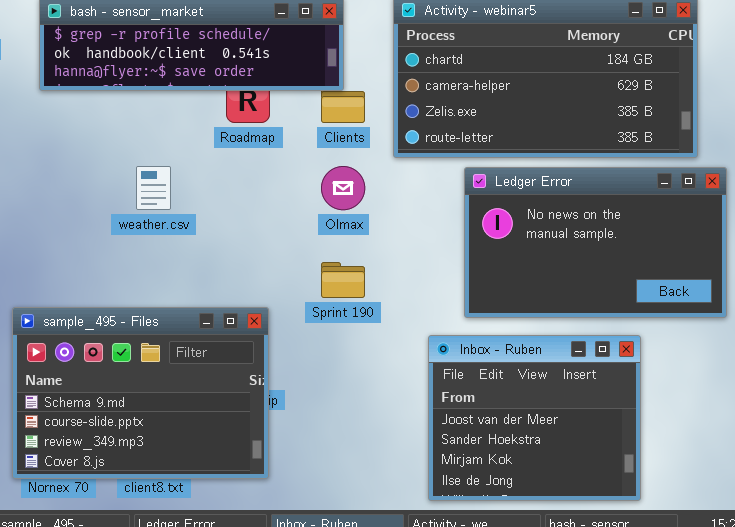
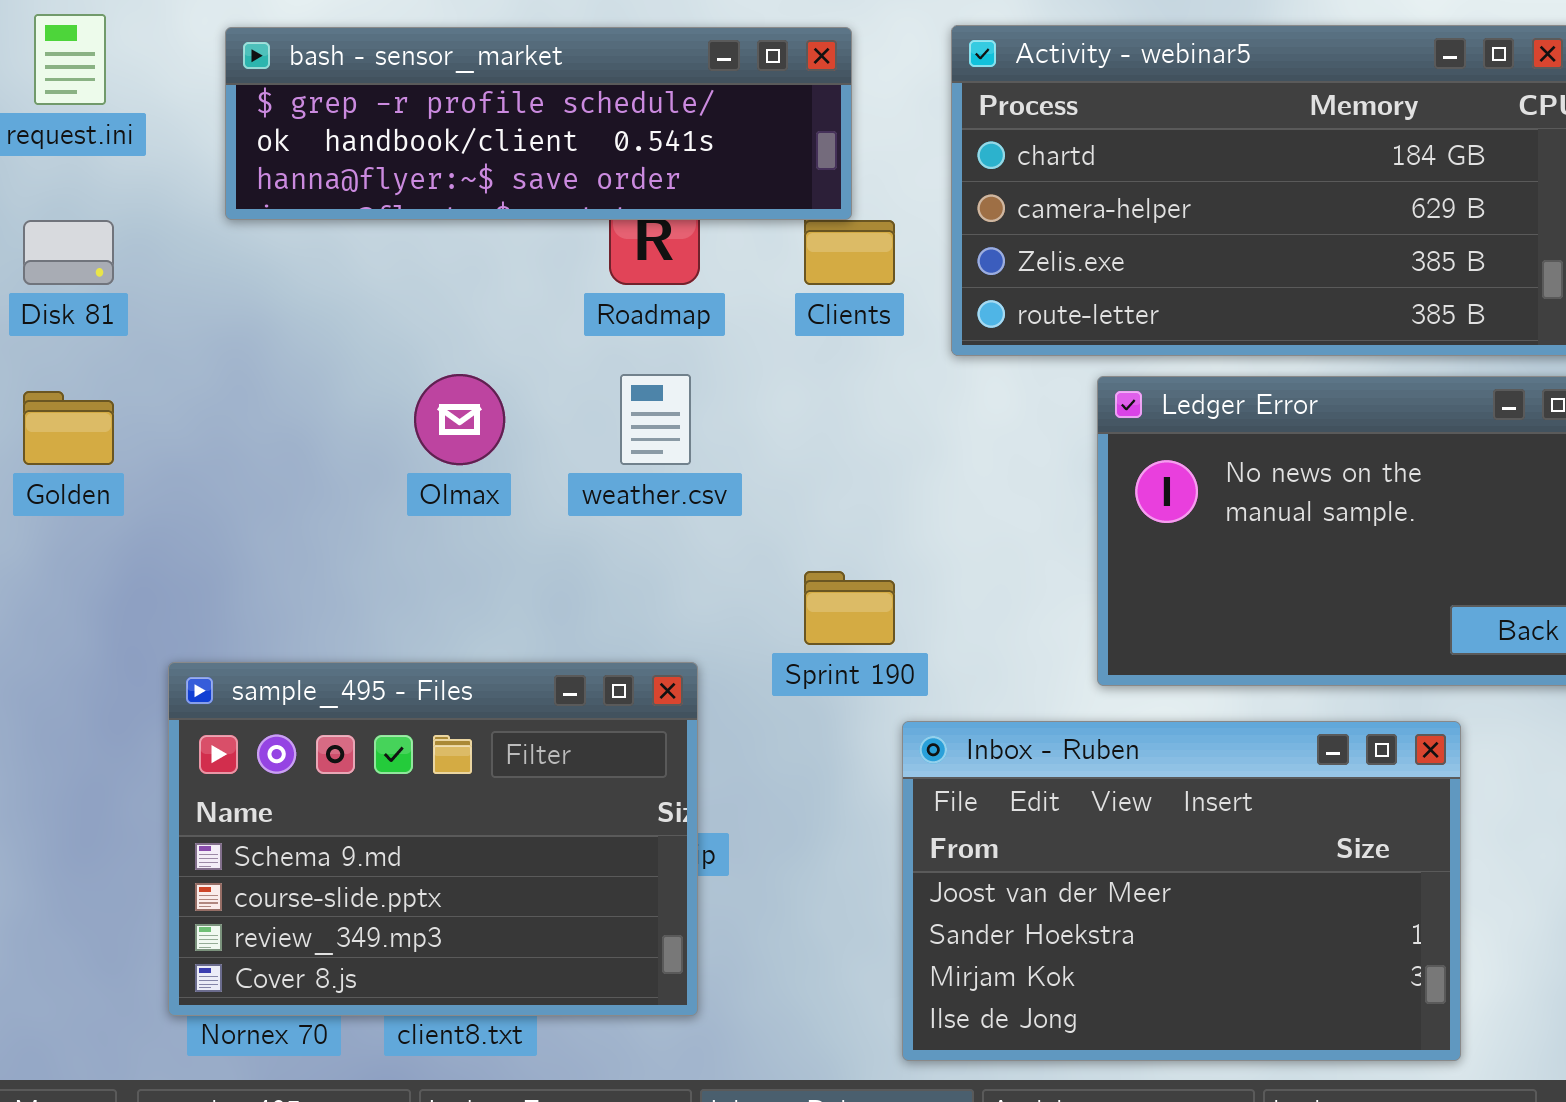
weather.csv: [136,166,171,210] -> [620,374,691,465], moved
Olmax: [321,166,365,210] -> [414,374,505,465], moved
Inbox - Ruben: [428,335,641,501] -> [902,721,1461,1061], resized

